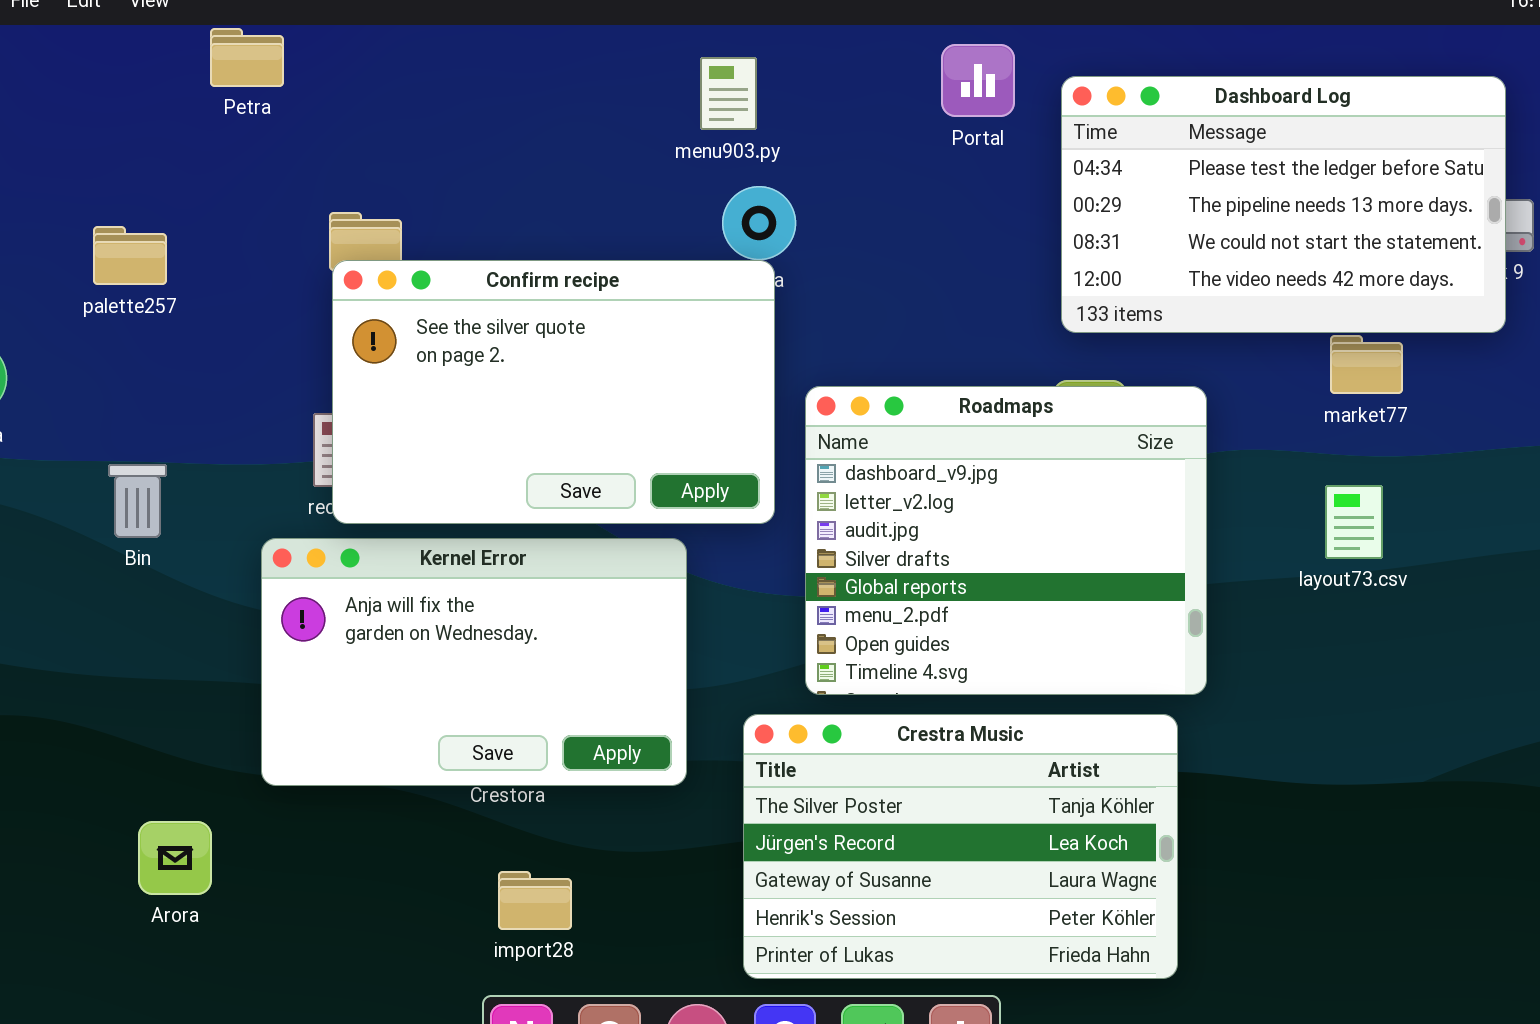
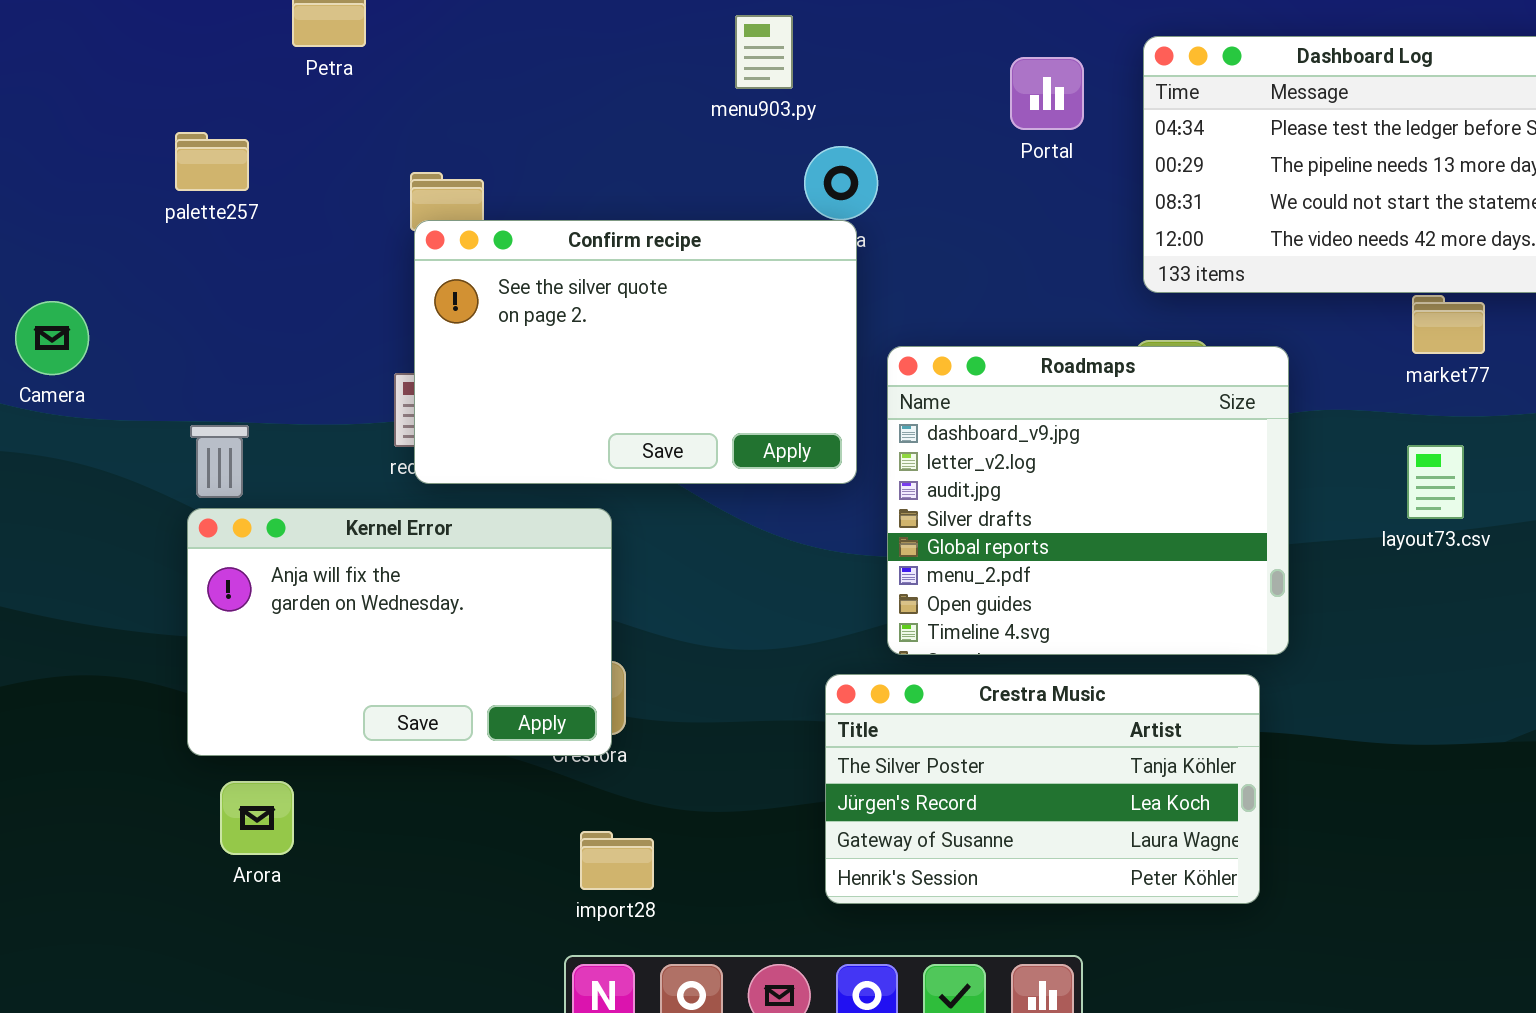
Portal: [941,44,1015,117] -> [1010,57,1084,130], moved
menu903.py: [700,57,757,130] -> [735,15,793,89], moved
palette257: [93,226,167,285] -> [175,132,249,191], moved
Kernel Error: [261,538,687,786] -> [187,508,612,756], moved
Crestra Music: [743,714,1178,979] -> [825,674,1260,904], resized

